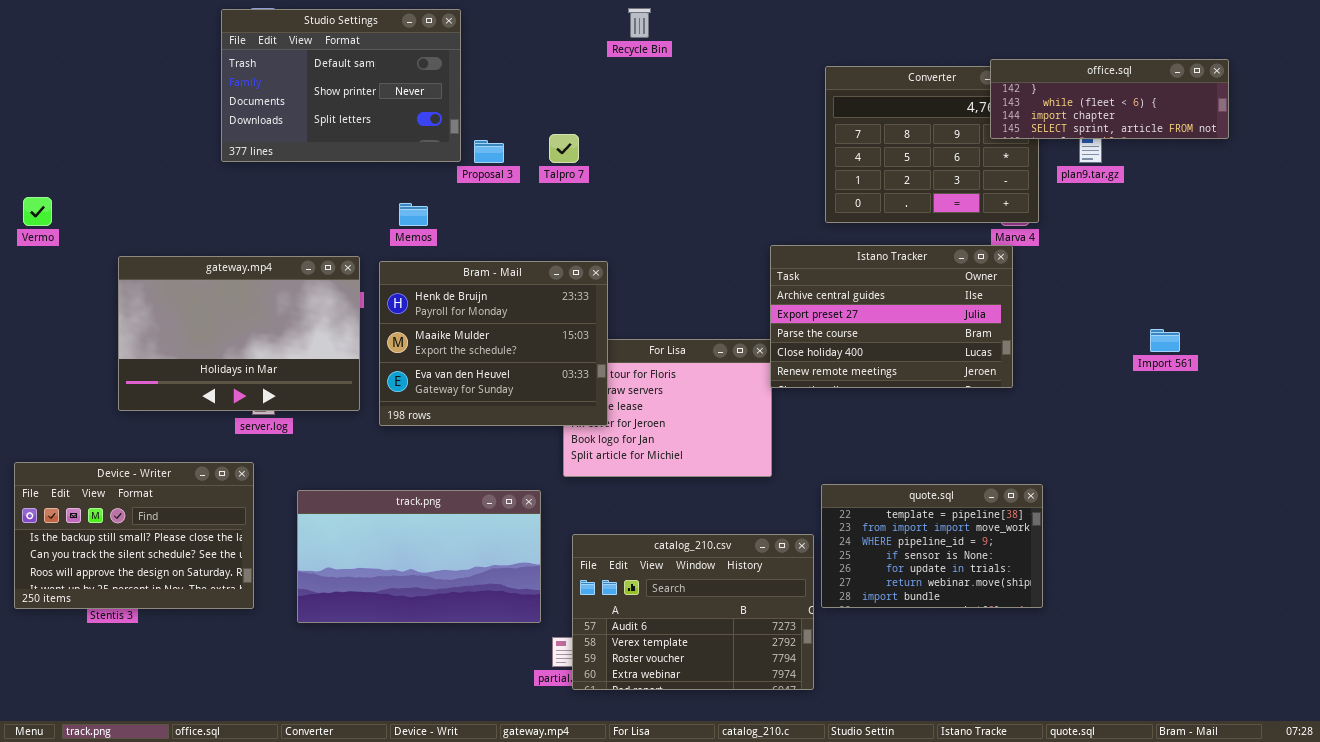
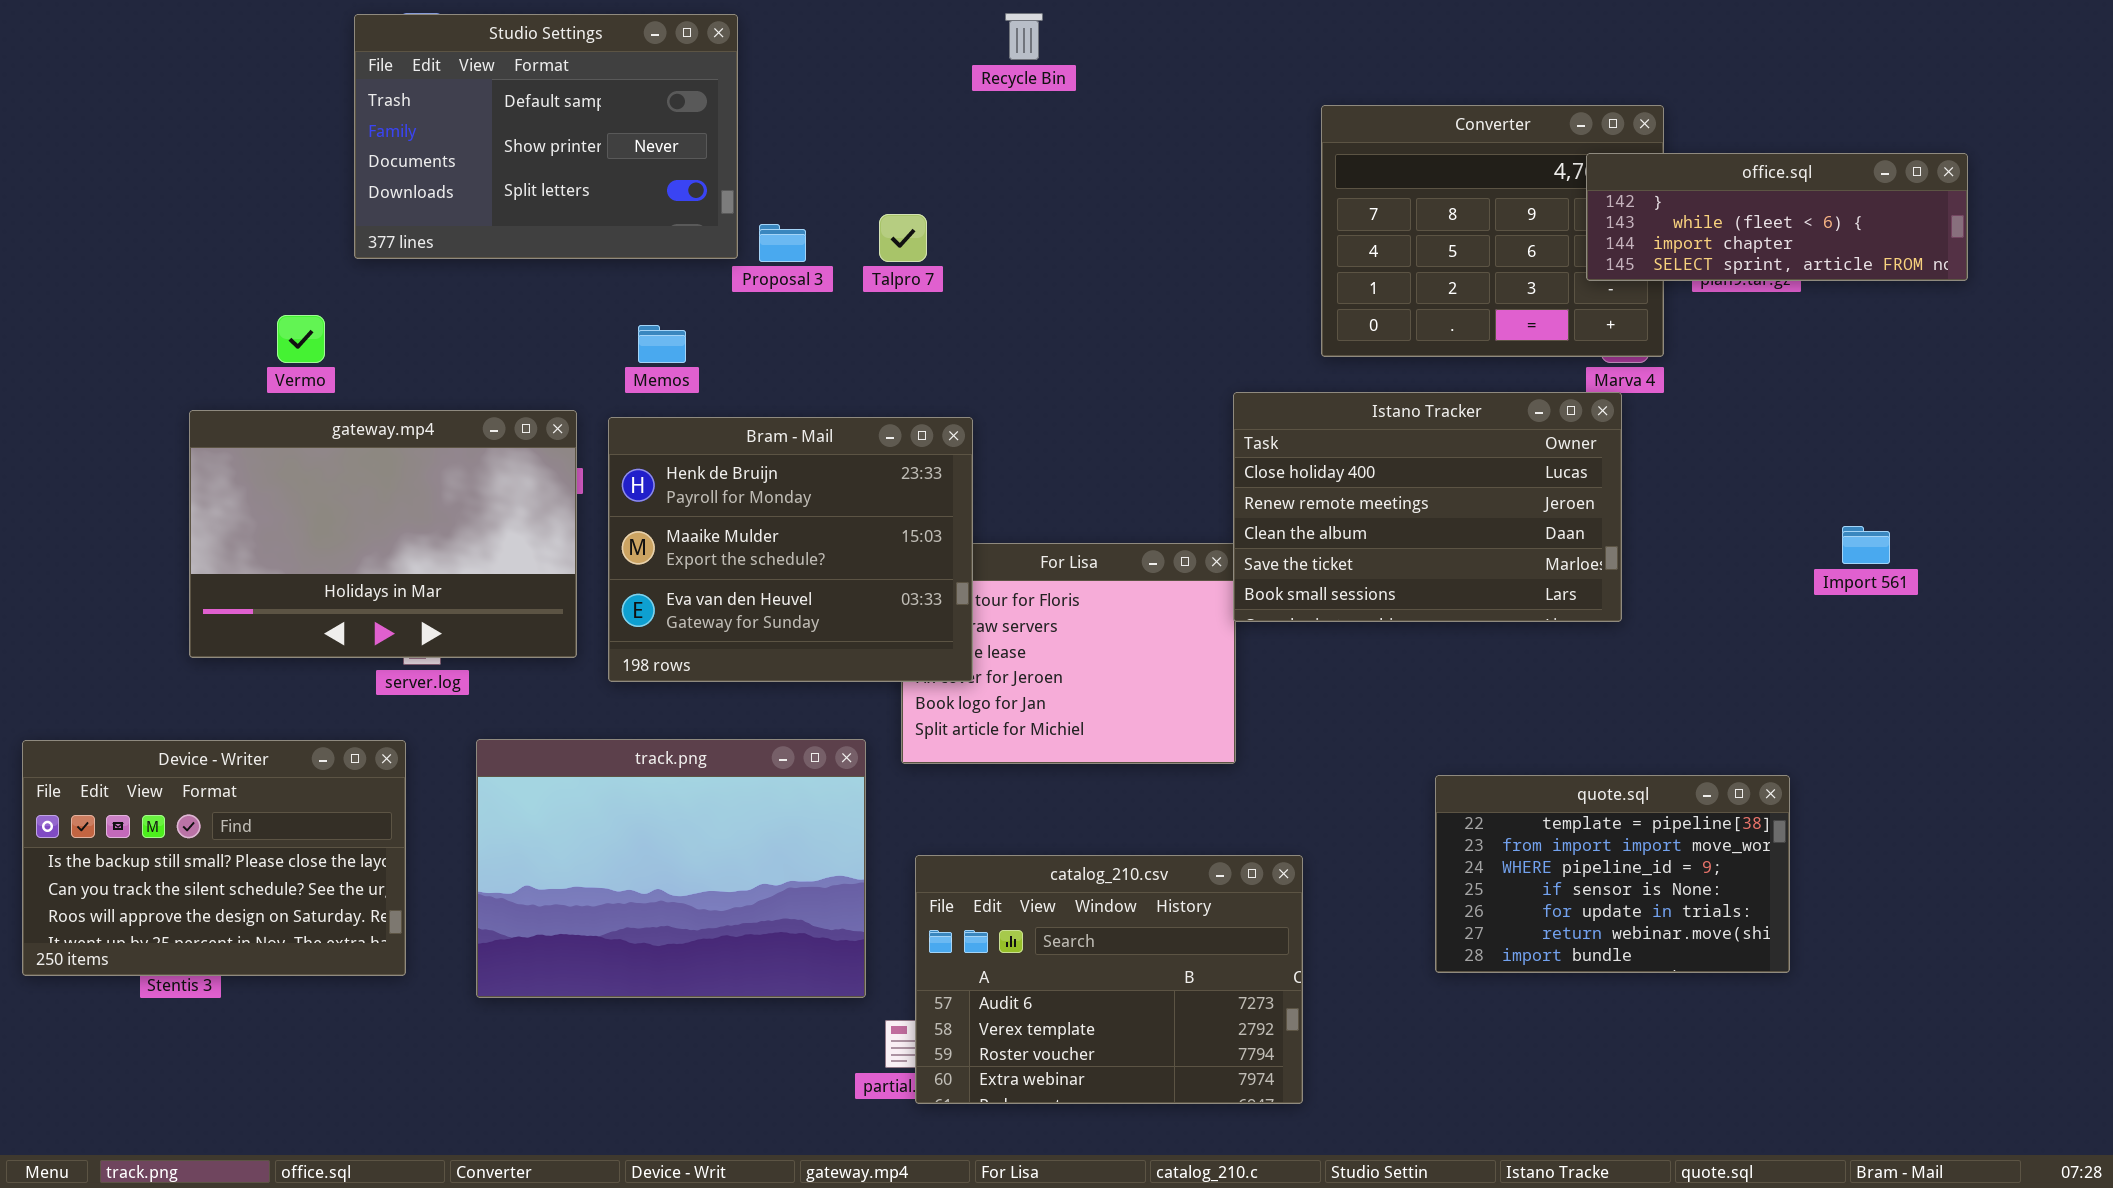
office.sql: [990,59,1229,139] -> [1586,153,1968,281], moved
Vermo: [23,197,52,226] -> [277,315,325,363], moved
Istano Tracker: [770,245,1013,388] -> [1233,392,1622,622], scrolled down 3 rows
quote.sql: [821,484,1043,608] -> [1435,775,1790,973], moved
track.png: [297,490,541,623] -> [476,739,866,998], resized

